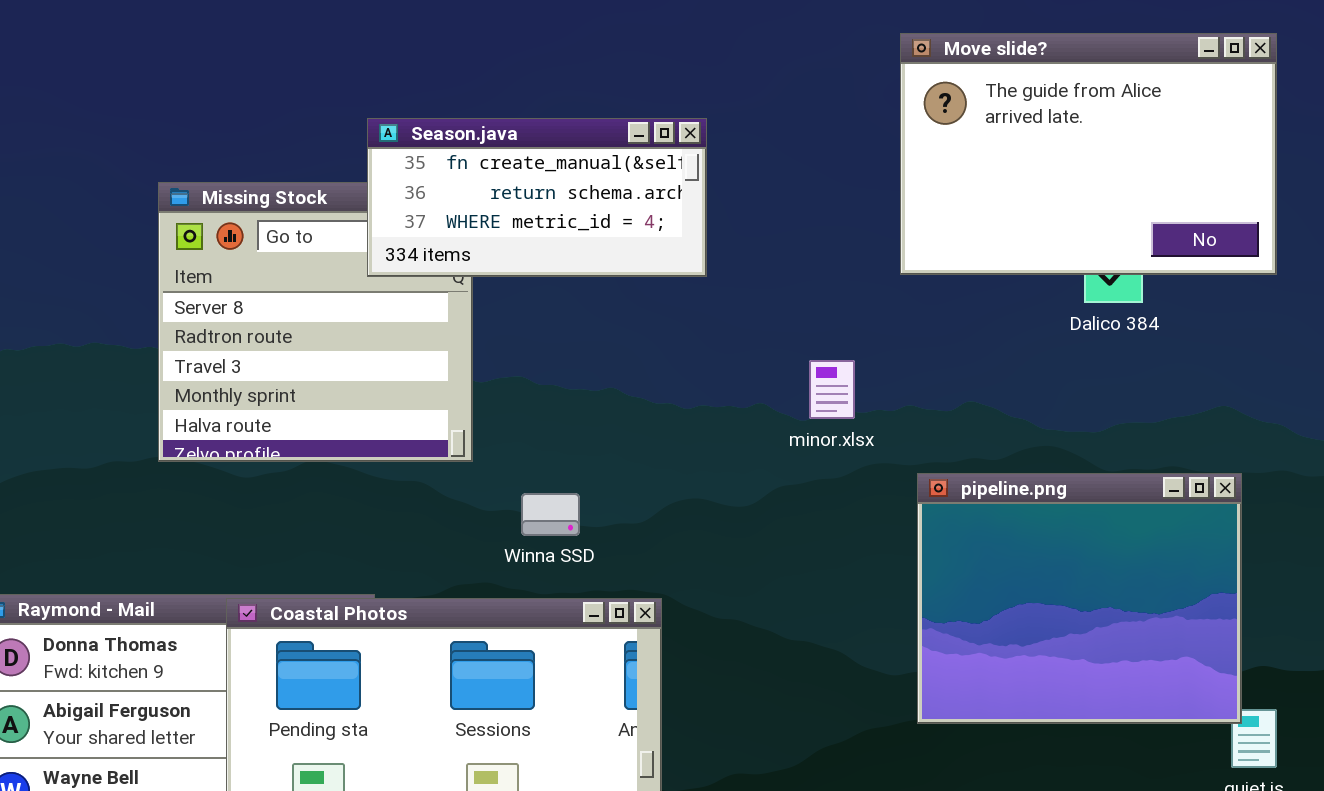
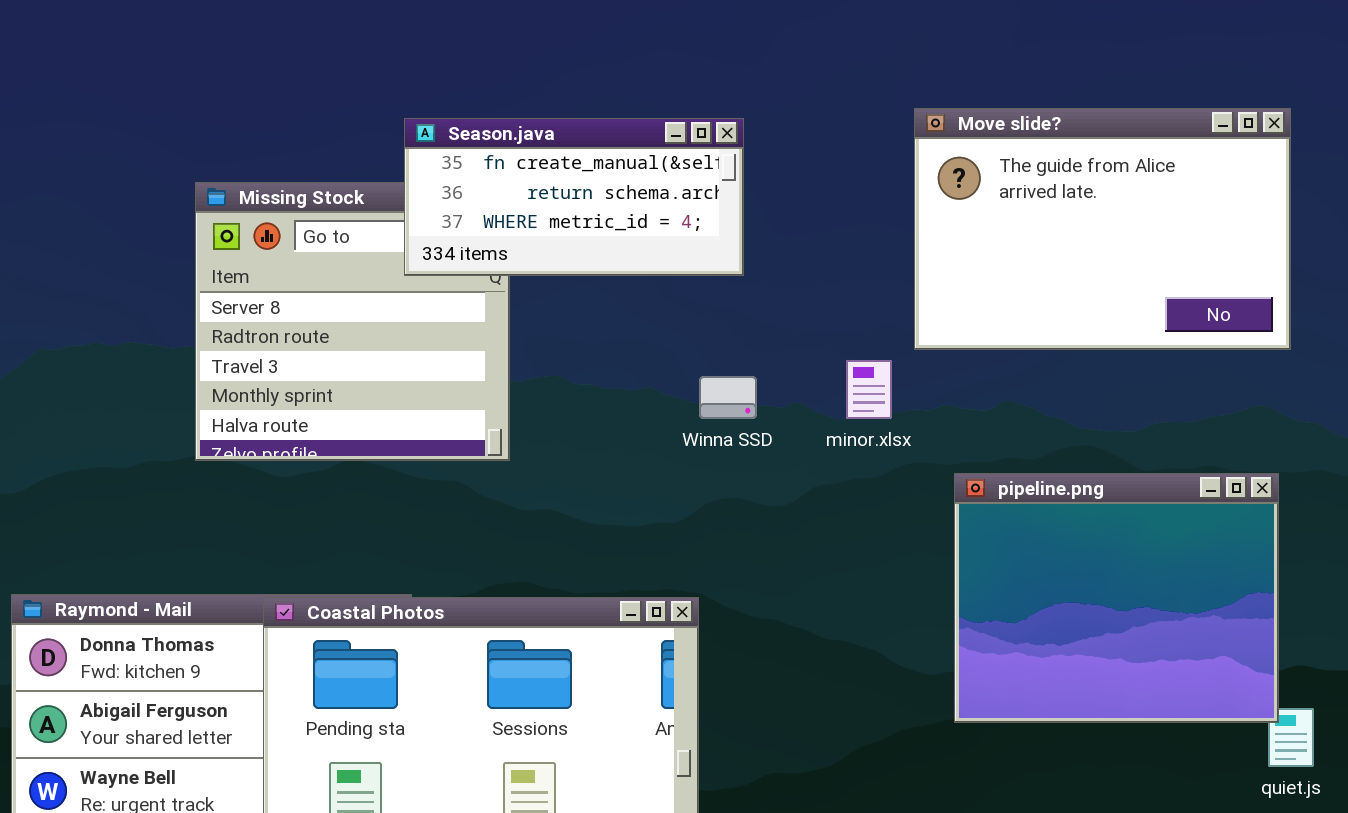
Move slide?: [900,33,1277,275] -> [914,108,1291,350], moved
Winna SSD: [521,493,580,536] -> [699,376,757,419], moved

